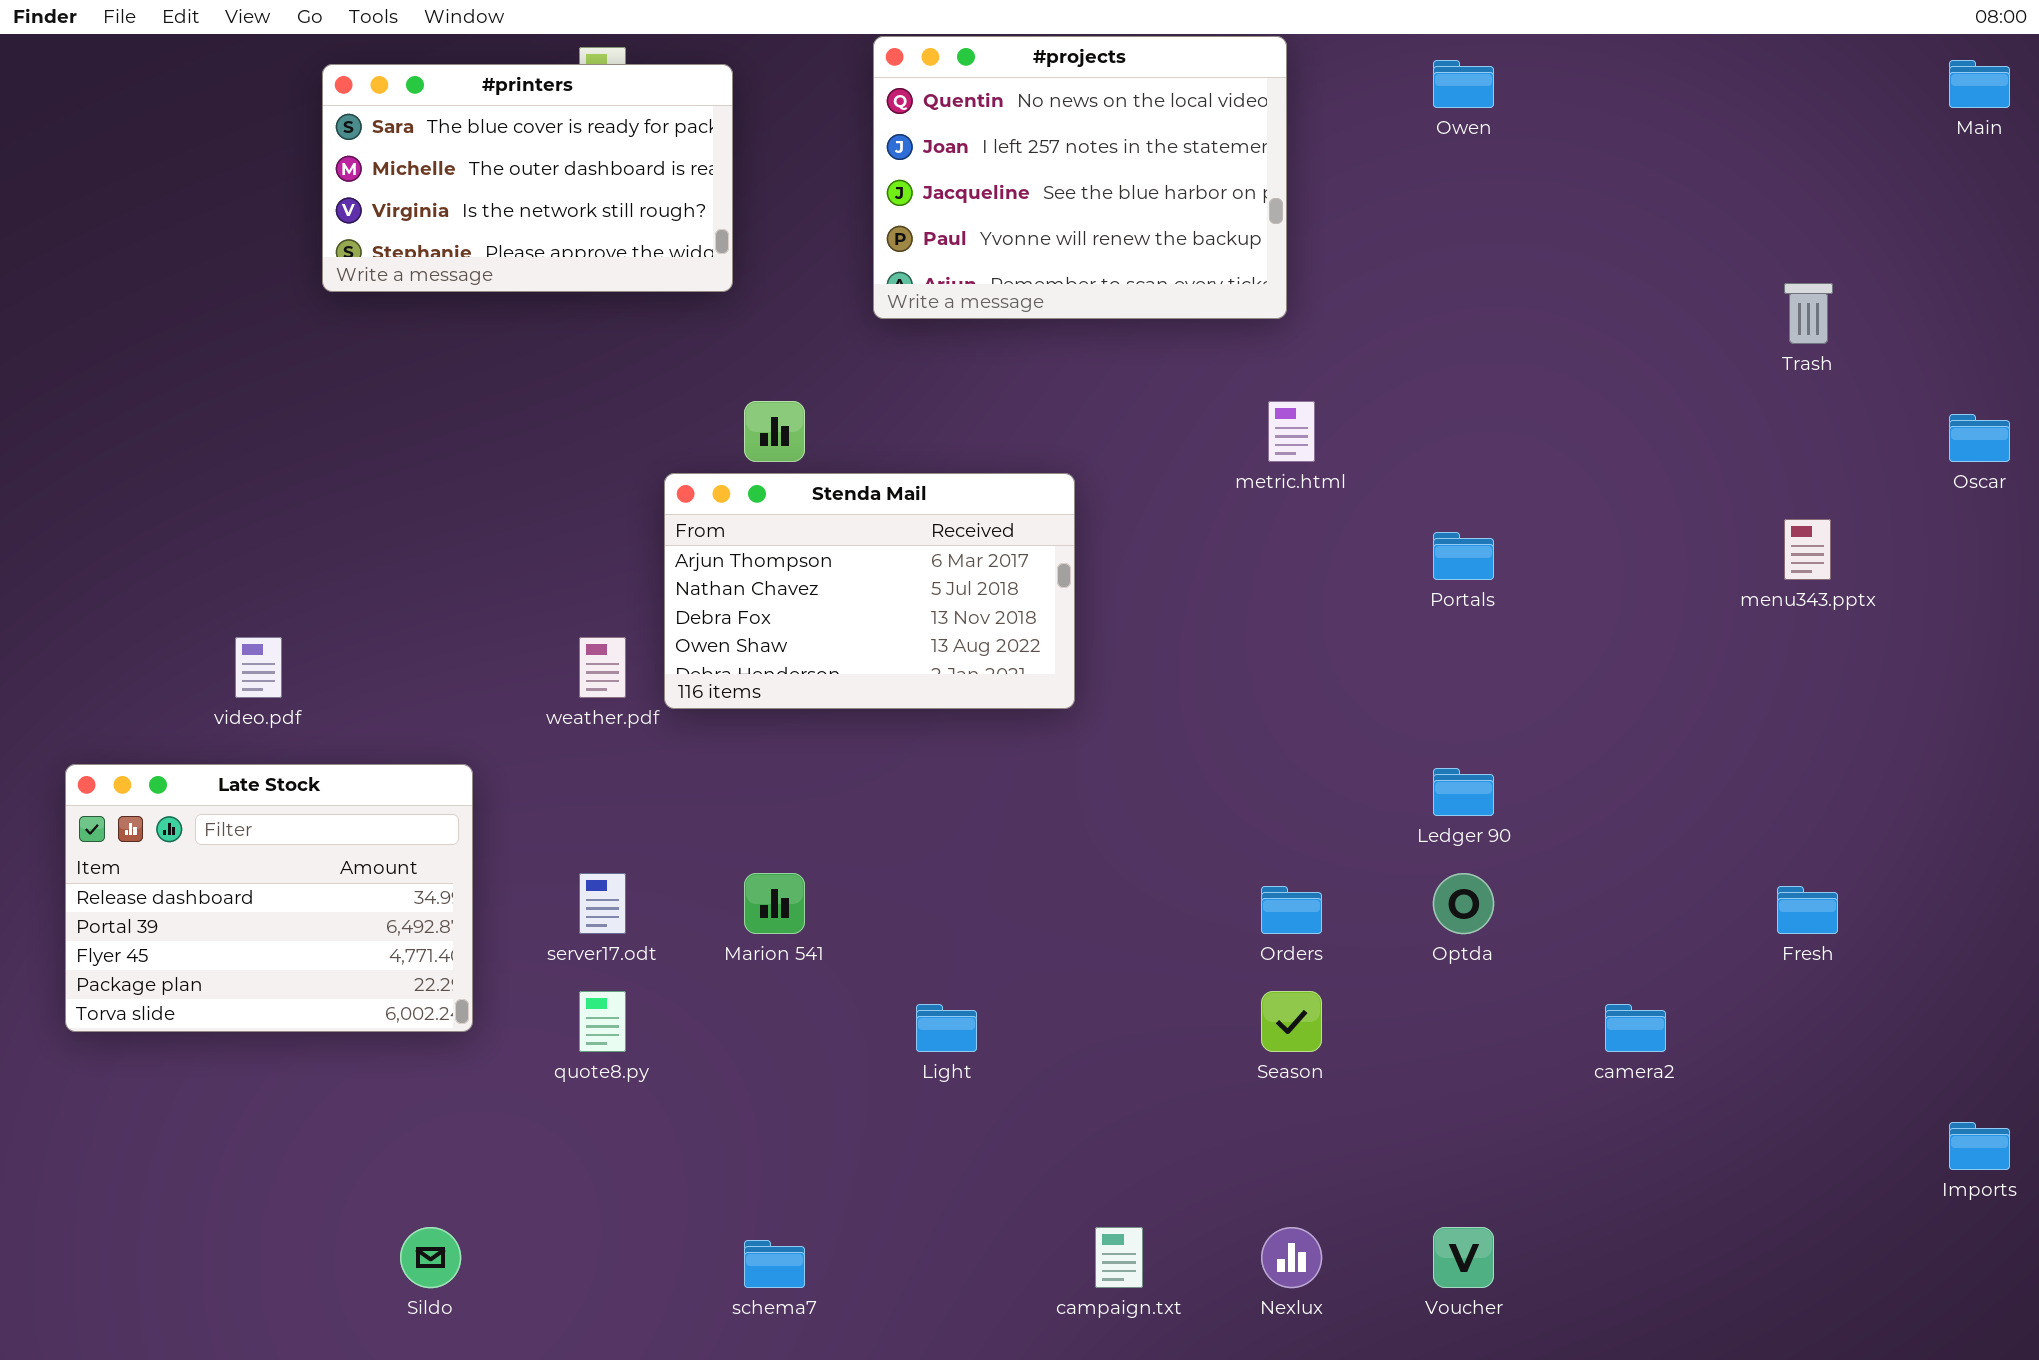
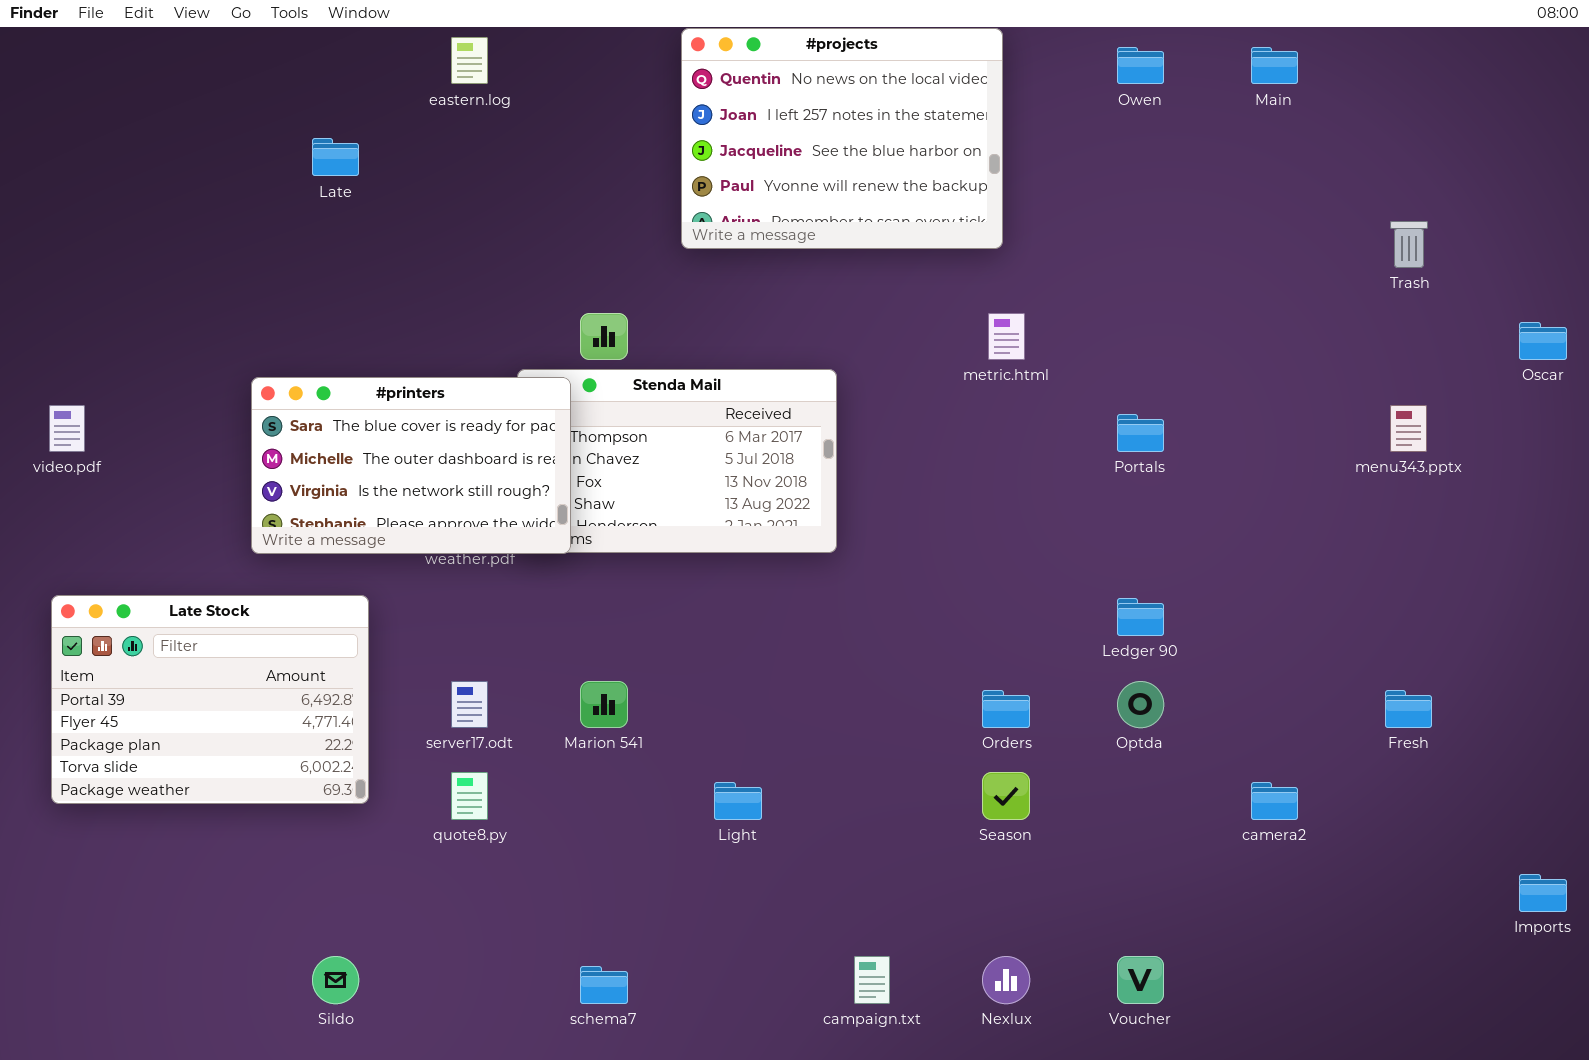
Main: [1949,60,2010,108] -> [1251,47,1298,84], moved
#printers: [322,64,733,292] -> [251,377,571,554], moved
video.pdf: [235,637,282,698] -> [49,405,85,452], moved
Late Stock: [65,764,473,1032] -> [51,595,369,804], scrolled down 1 row

